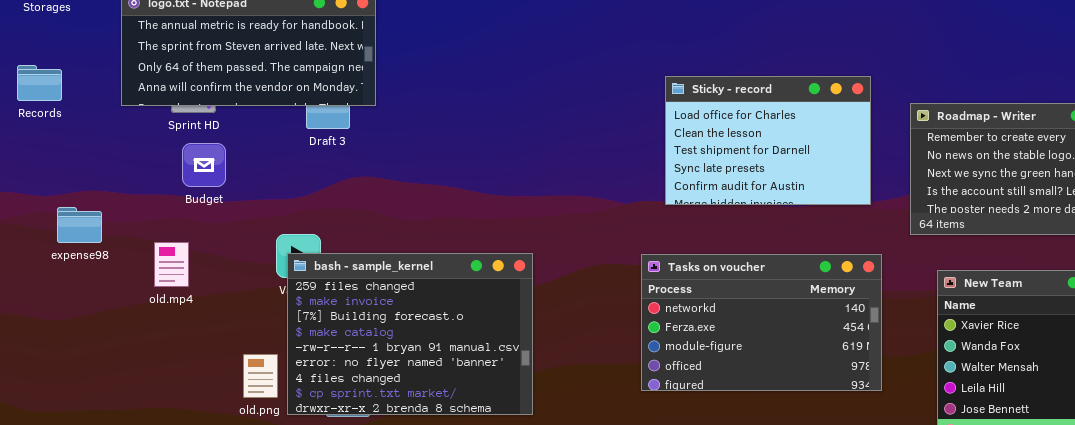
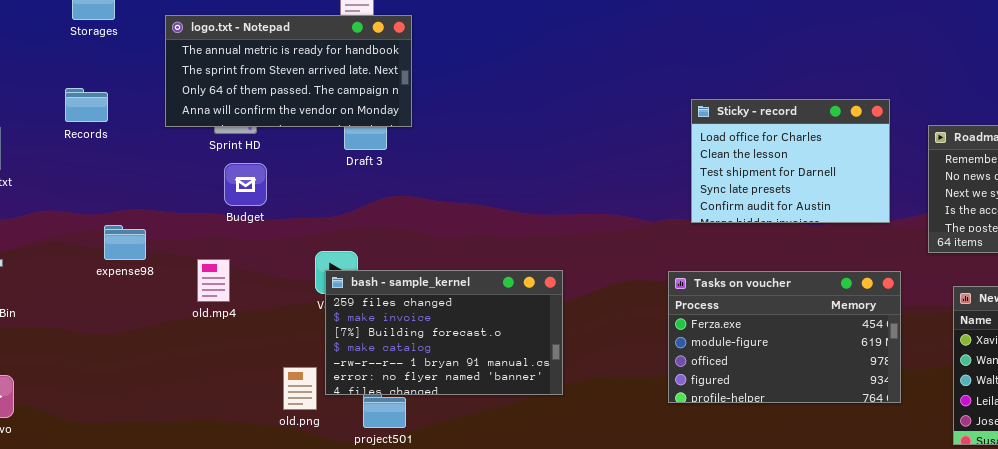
bash - sample_kernel: [287,253,533,415] -> [325,270,563,395], resized
Tasks on voucher: [641,254,882,391] -> [668,271,901,403], scrolled down 1 row

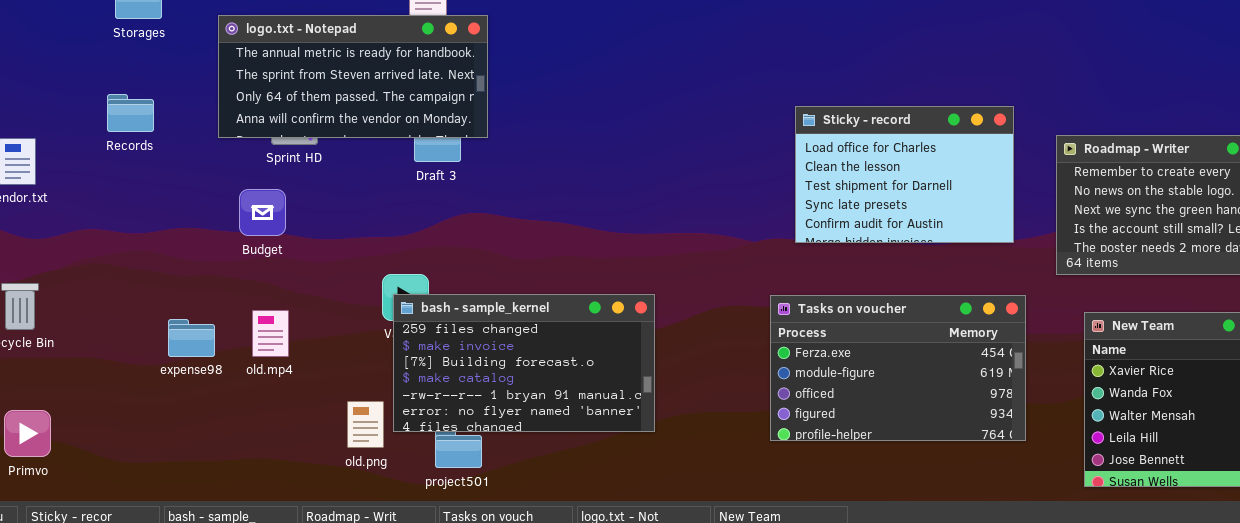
Budget: [224,163,267,206] -> [239,189,286,236], moved
expense98: [104,225,146,260] -> [168,319,215,357], moved
old.mp4: [197,259,230,302] -> [252,310,289,357], moved

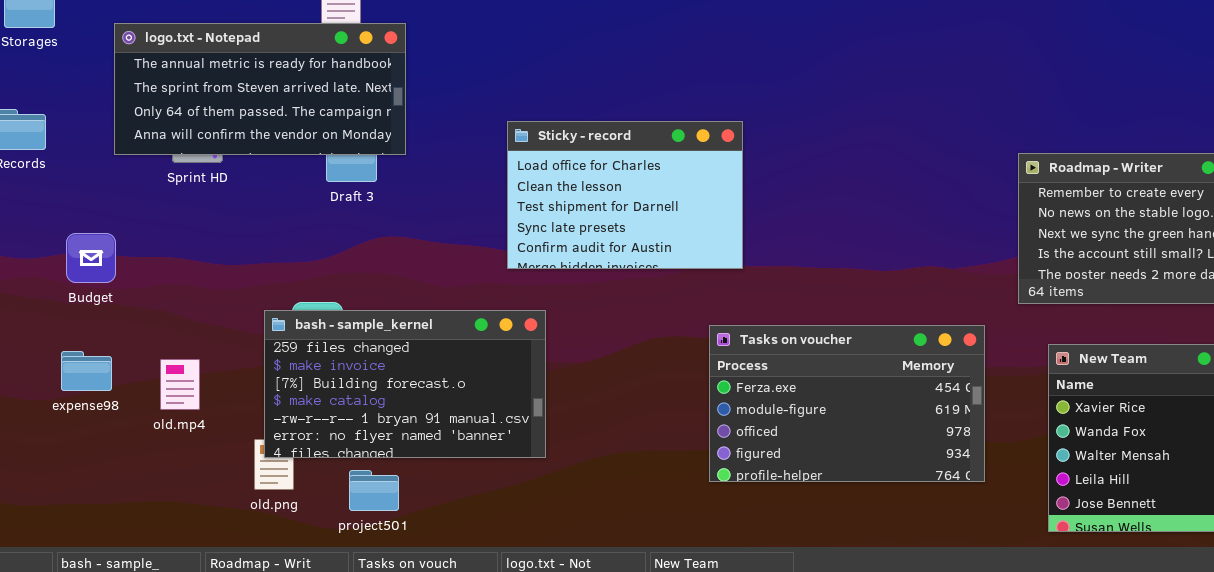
Sticky - record: [795,106,1014,243] -> [507,121,743,269], moved
Budget: [239,189,286,236] -> [66,233,116,283], moved
bash - sample_kernel: [393,294,655,432] -> [264,310,546,458], moved
old.mp4: [252,310,289,357] -> [160,359,200,410], moved

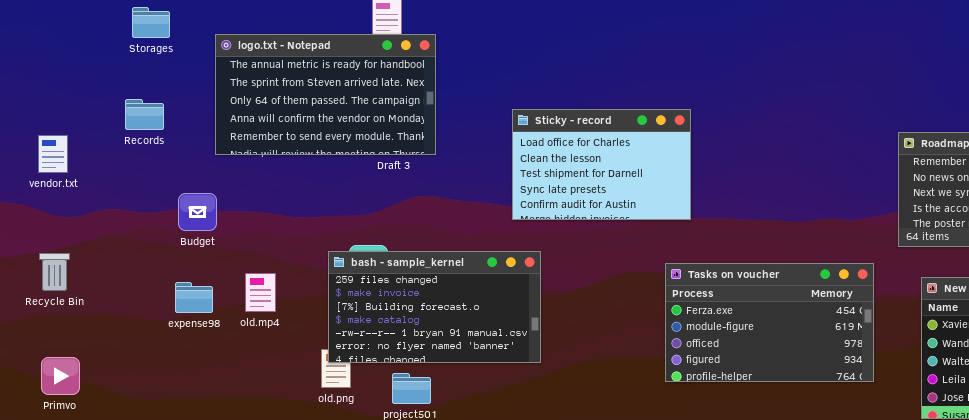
logo.txt - Notepad: [114,23,406,155] -> [215,34,436,155], resized
old.mp4: [160,359,200,410] -> [245,273,276,312], moved

